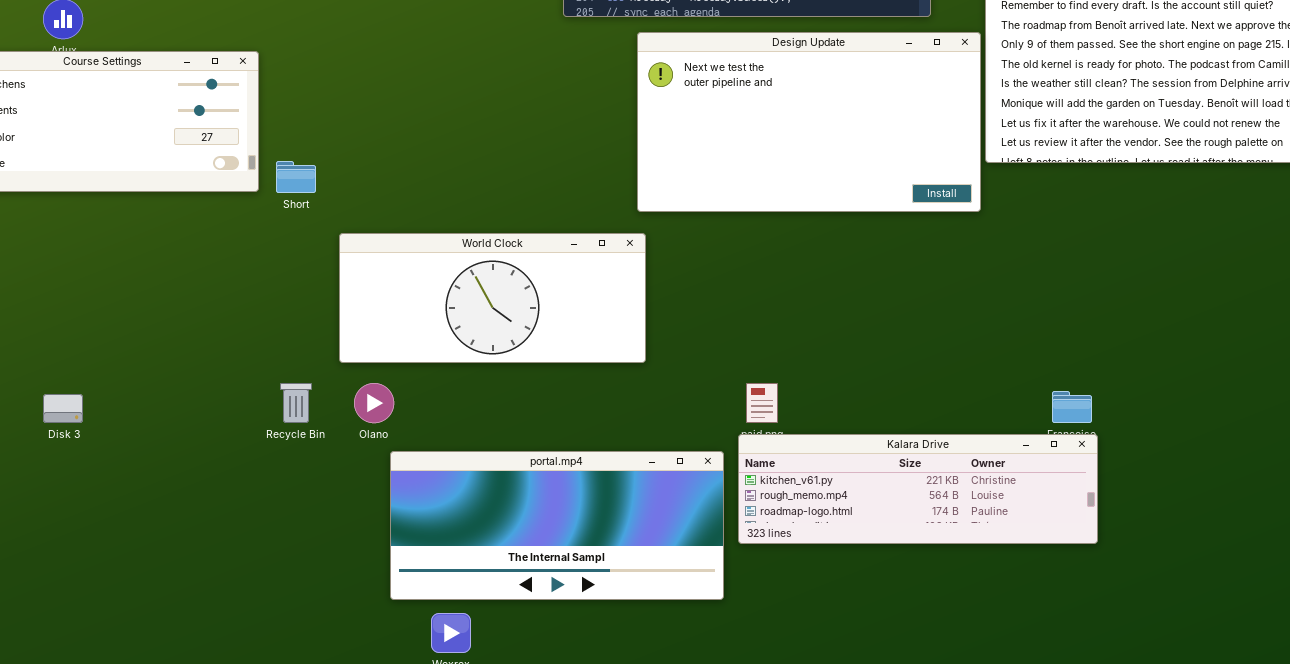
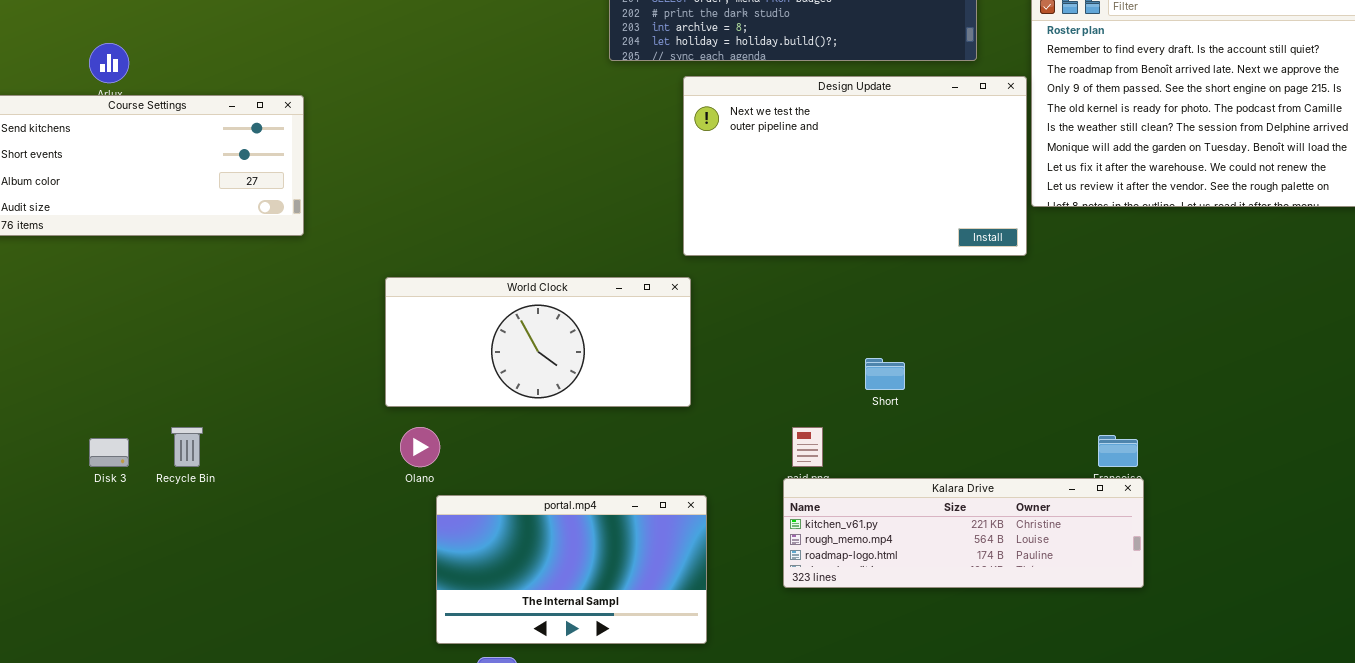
Short: [276,161,316,193] -> [865,358,905,390], moved
Recycle Bin: [280,383,312,423] -> [171,427,203,467], moved
portal.mp4: [390,451,724,600] -> [436,495,707,644], resized

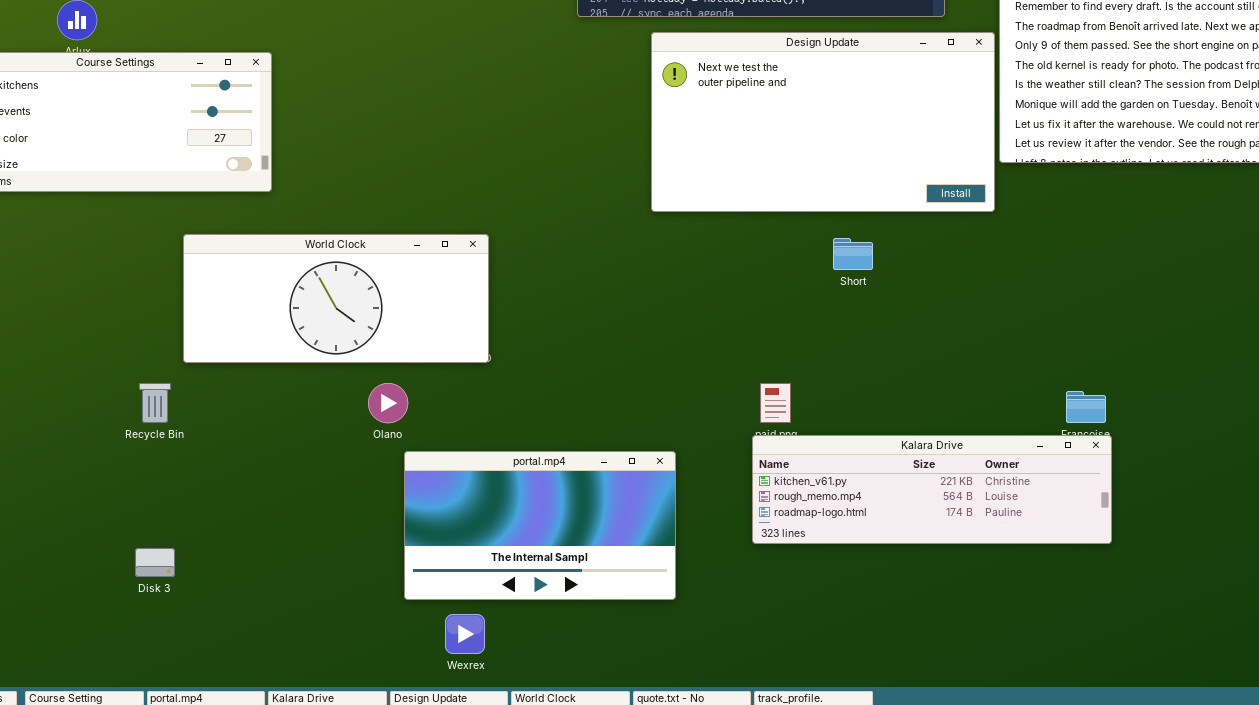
World Clock: [385,277,691,407] -> [183,234,489,363], moved
Short: [865,358,905,390] -> [833,238,873,270], moved
Disk 3: [89,438,129,467] -> [135,548,175,577], moved

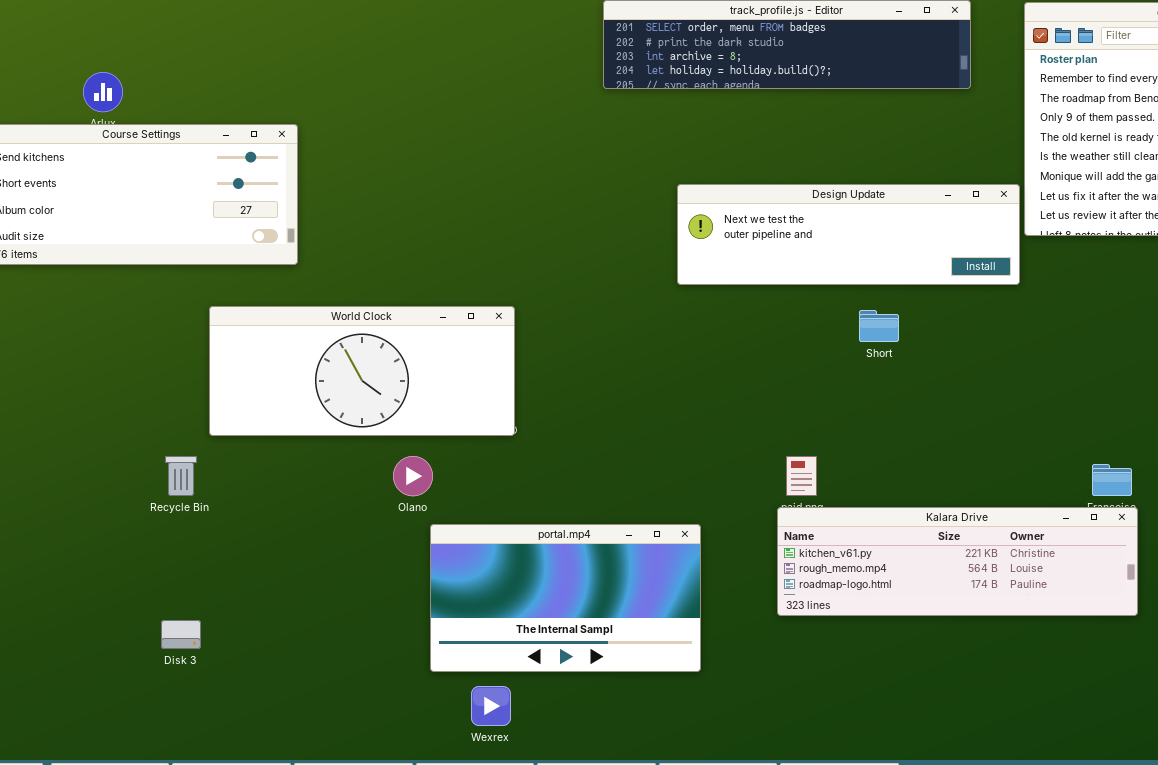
Design Update: [651,32,995,212] -> [677,184,1020,285], resized

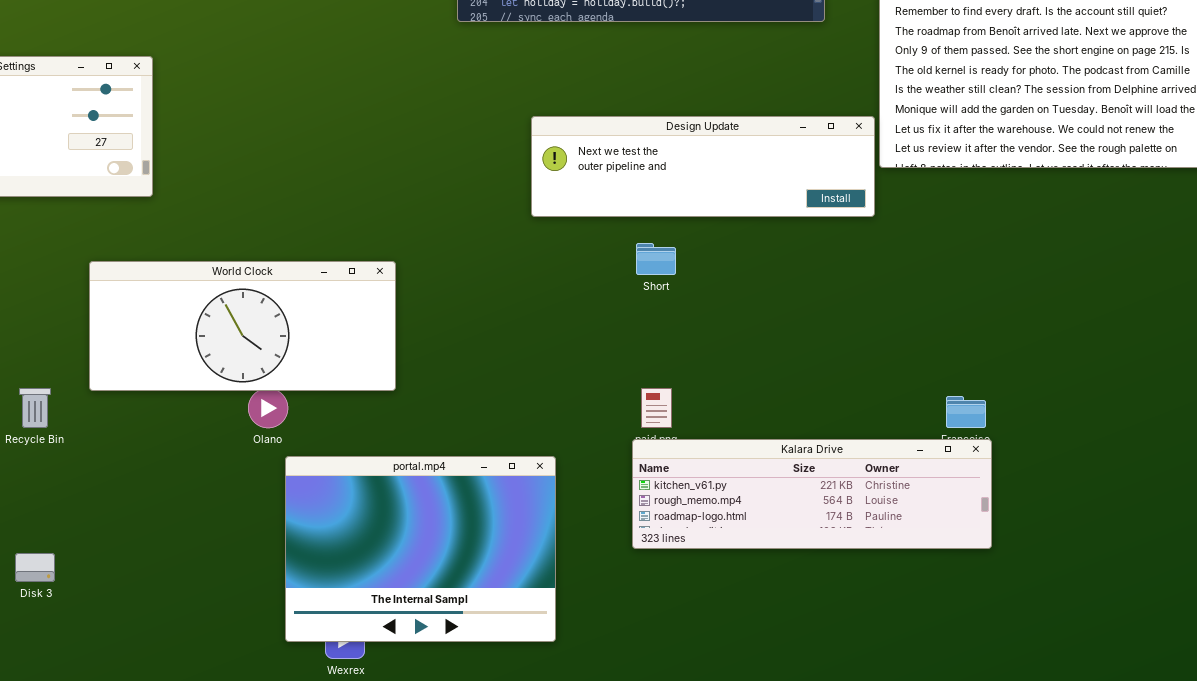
World Clock: [209,306,515,436] -> [89,261,396,391], moved
Short: [859,310,899,342] -> [636,243,676,275], moved
portal.mp4: [430,524,701,672] -> [285,456,556,642], resized

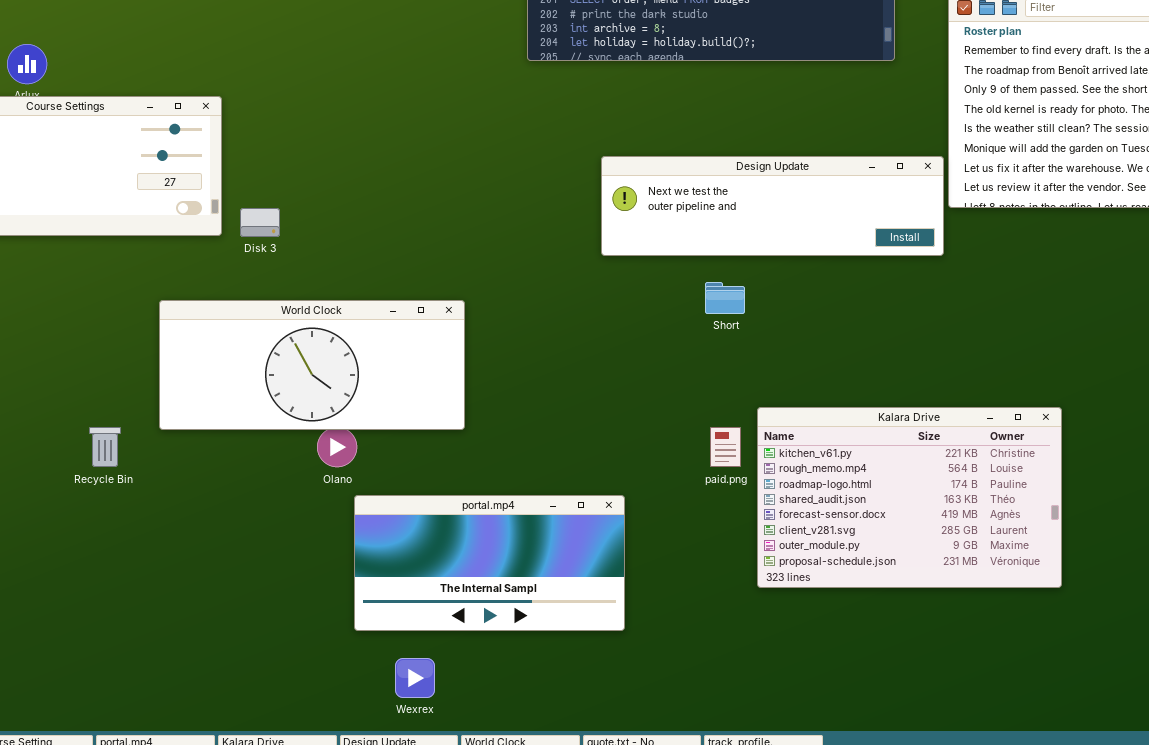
Kalara Drive: [632,439,992,549] -> [757,407,1062,588], resized
portal.mp4: [285,456,556,642] -> [354,495,625,631], resized
Disk 3: [15,553,55,582] -> [240,208,280,237], moved

